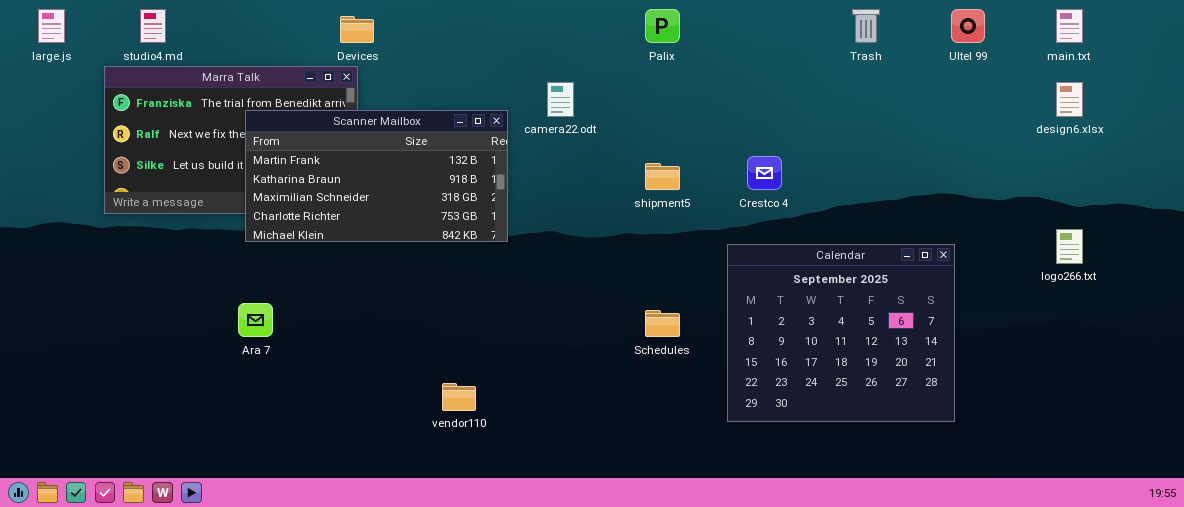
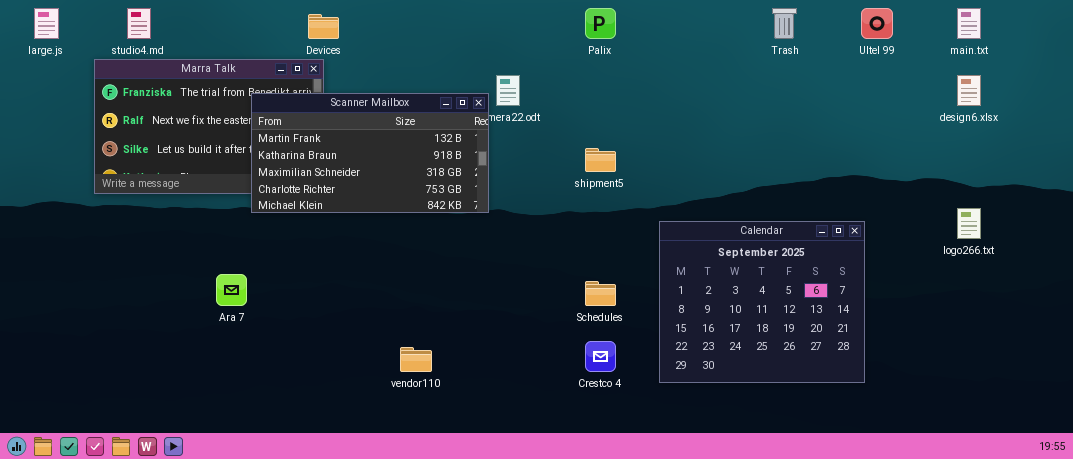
Scanner Mailbox: [245,110,508,242] -> [251,93,489,213], moved
Crestco 4: [747,156,782,190] -> [585,341,616,372], moved

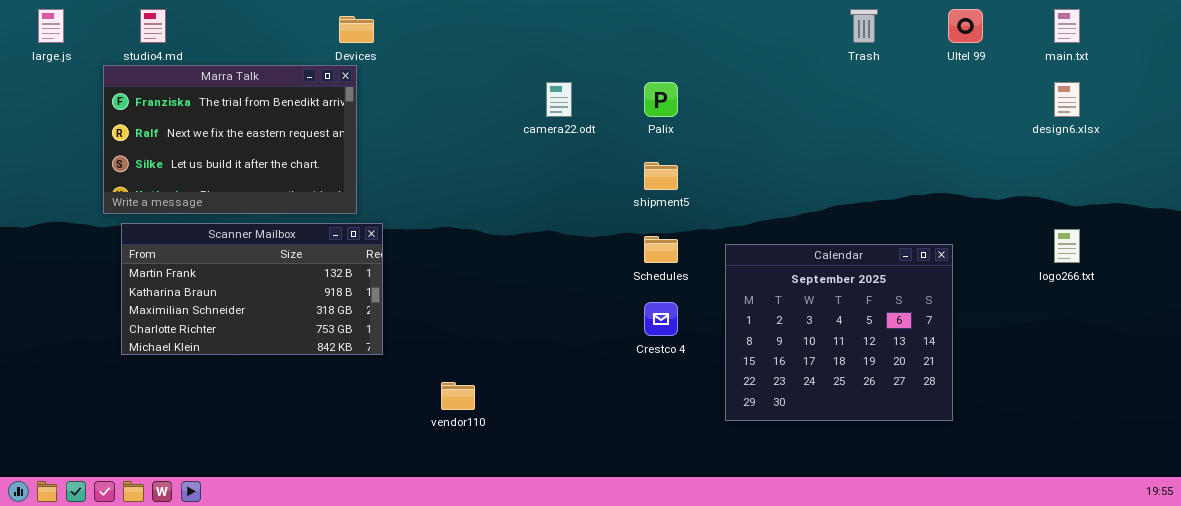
Palix: [585,8,616,39] -> [644,82,678,117], moved
Scanner Mailbox: [251,93,489,213] -> [121,223,383,355], moved
Schedules: [585,281,616,306] -> [644,236,678,263], moved
Crestco 4: [585,341,616,372] -> [644,302,678,336], moved

